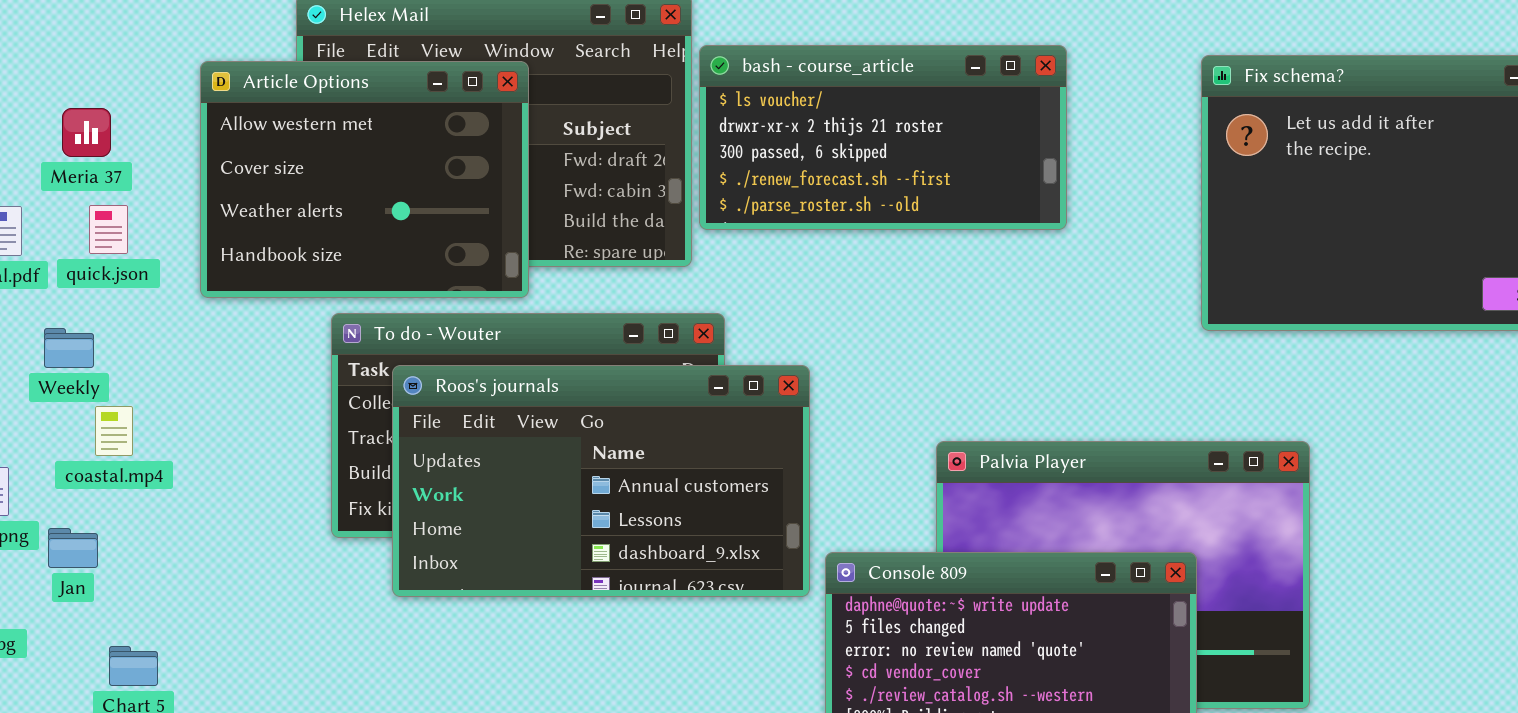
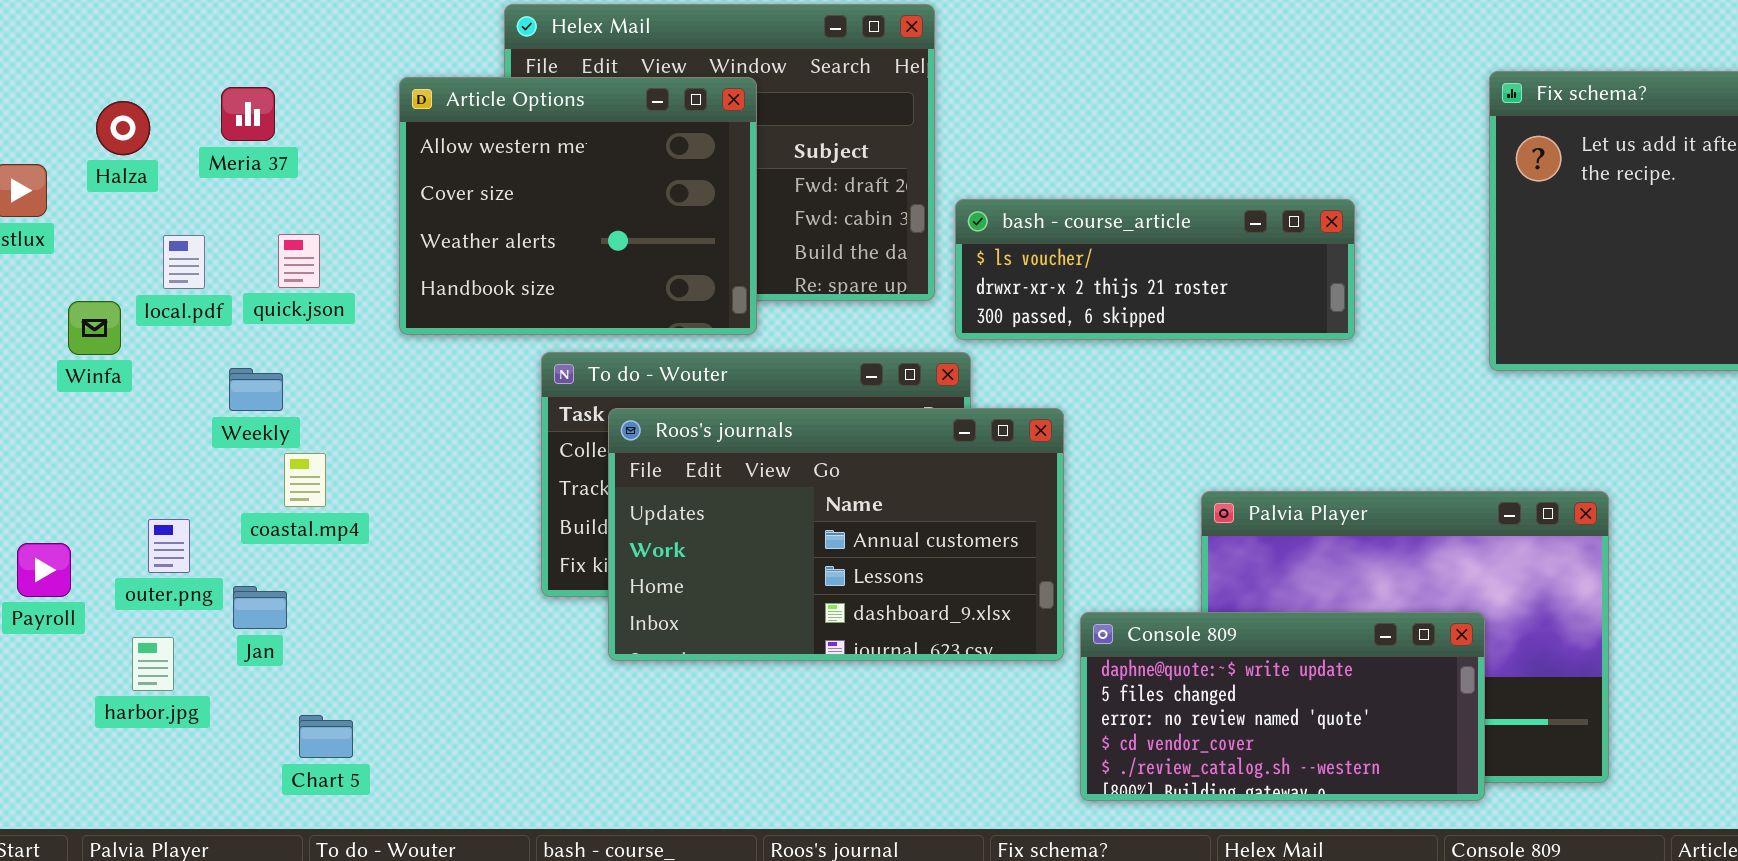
bash - course_article: [699,45,1067,230] -> [955,199,1355,340], moved, resized
Meria 37: [62,108,111,157] -> [221,87,275,141], moved

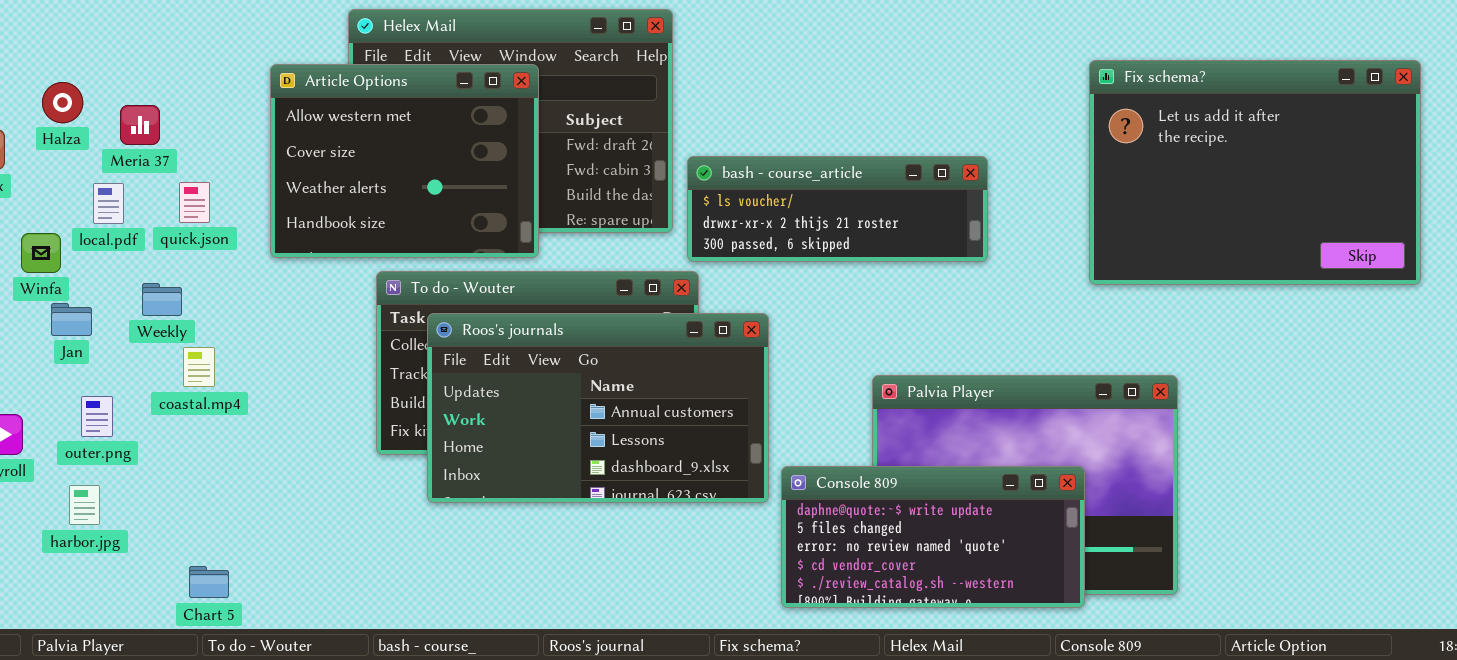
Meria 37: [221,87,275,141] -> [120,105,160,145], moved
Jan: [233,586,287,629] -> [51,303,92,336], moved
Chart 5: [299,715,353,758] -> [189,566,229,598], moved

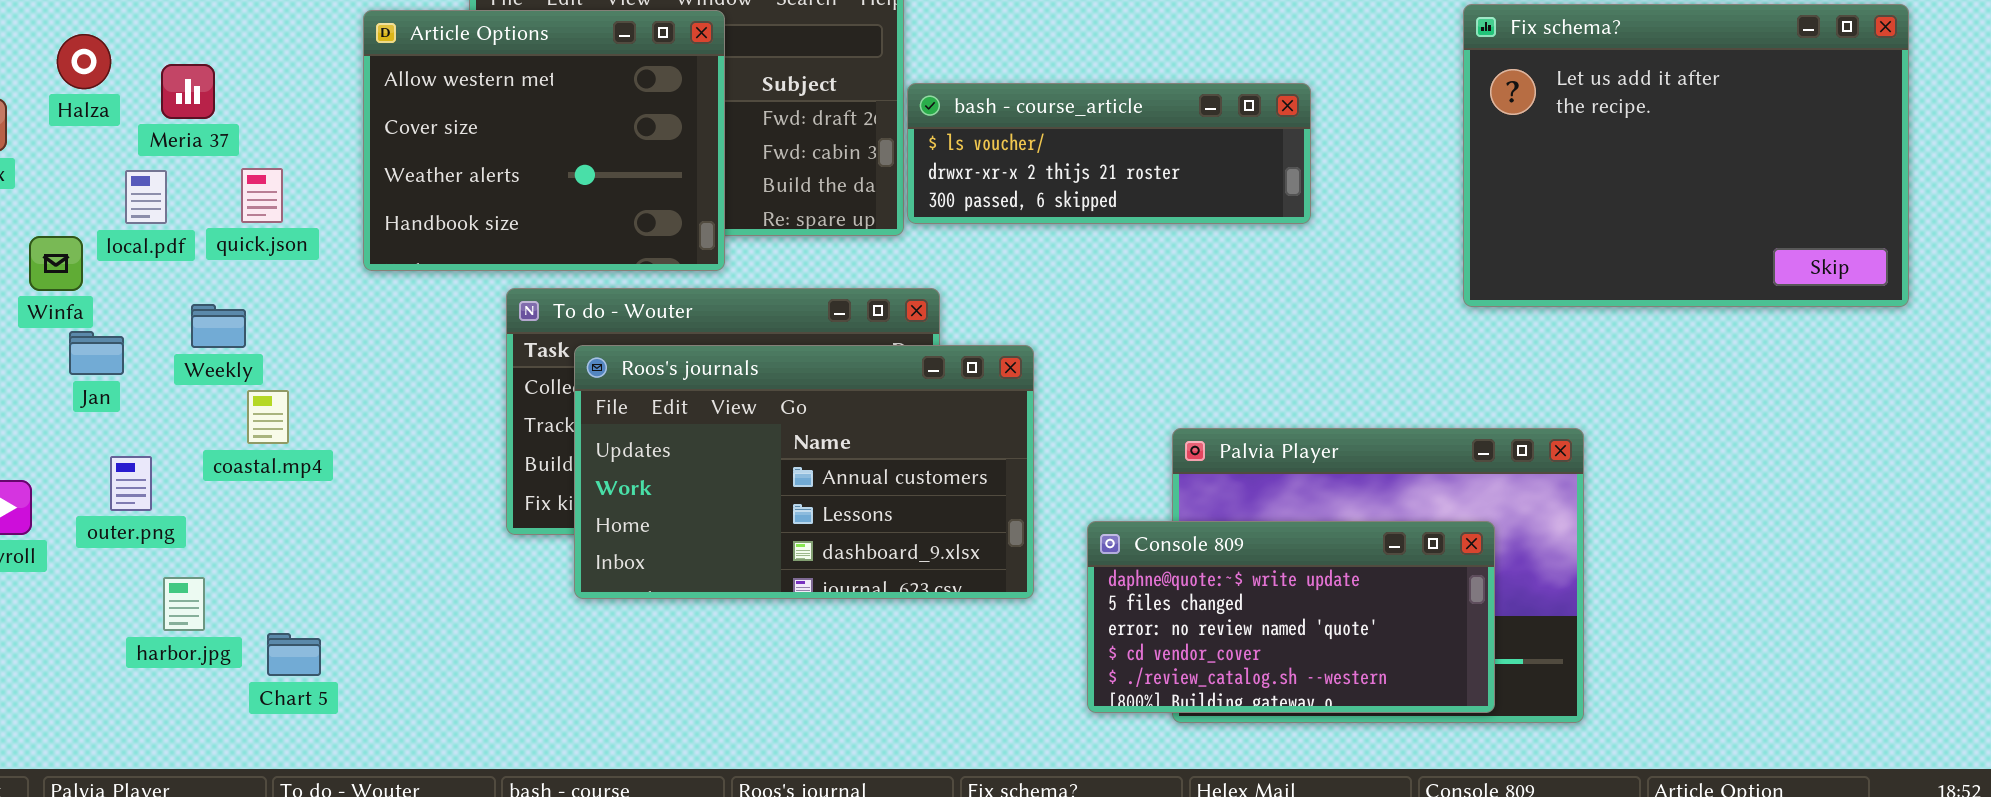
bash - course_article: [687,156,988,262] -> [907,83,1311,224], moved
Console 809: [781,466,1085,608] -> [1087,521,1495,713], moved
harbor.jpg: [69,485,100,525] -> [163,577,205,631], moved
Chart 5: [189,566,229,598] -> [267,633,321,676], moved

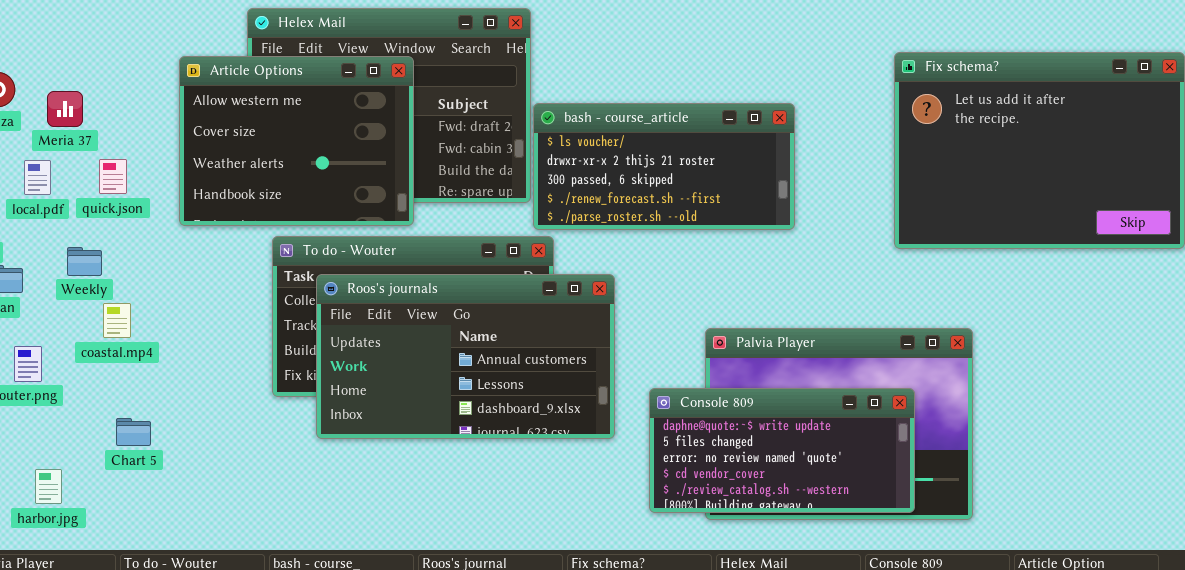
bash - course_article: [907,83,1311,224] -> [533,103,795,230], resized
harbor.jpg: [163,577,205,631] -> [35,469,62,504], moved
Chart 5: [267,633,321,676] -> [116,418,151,446], moved

